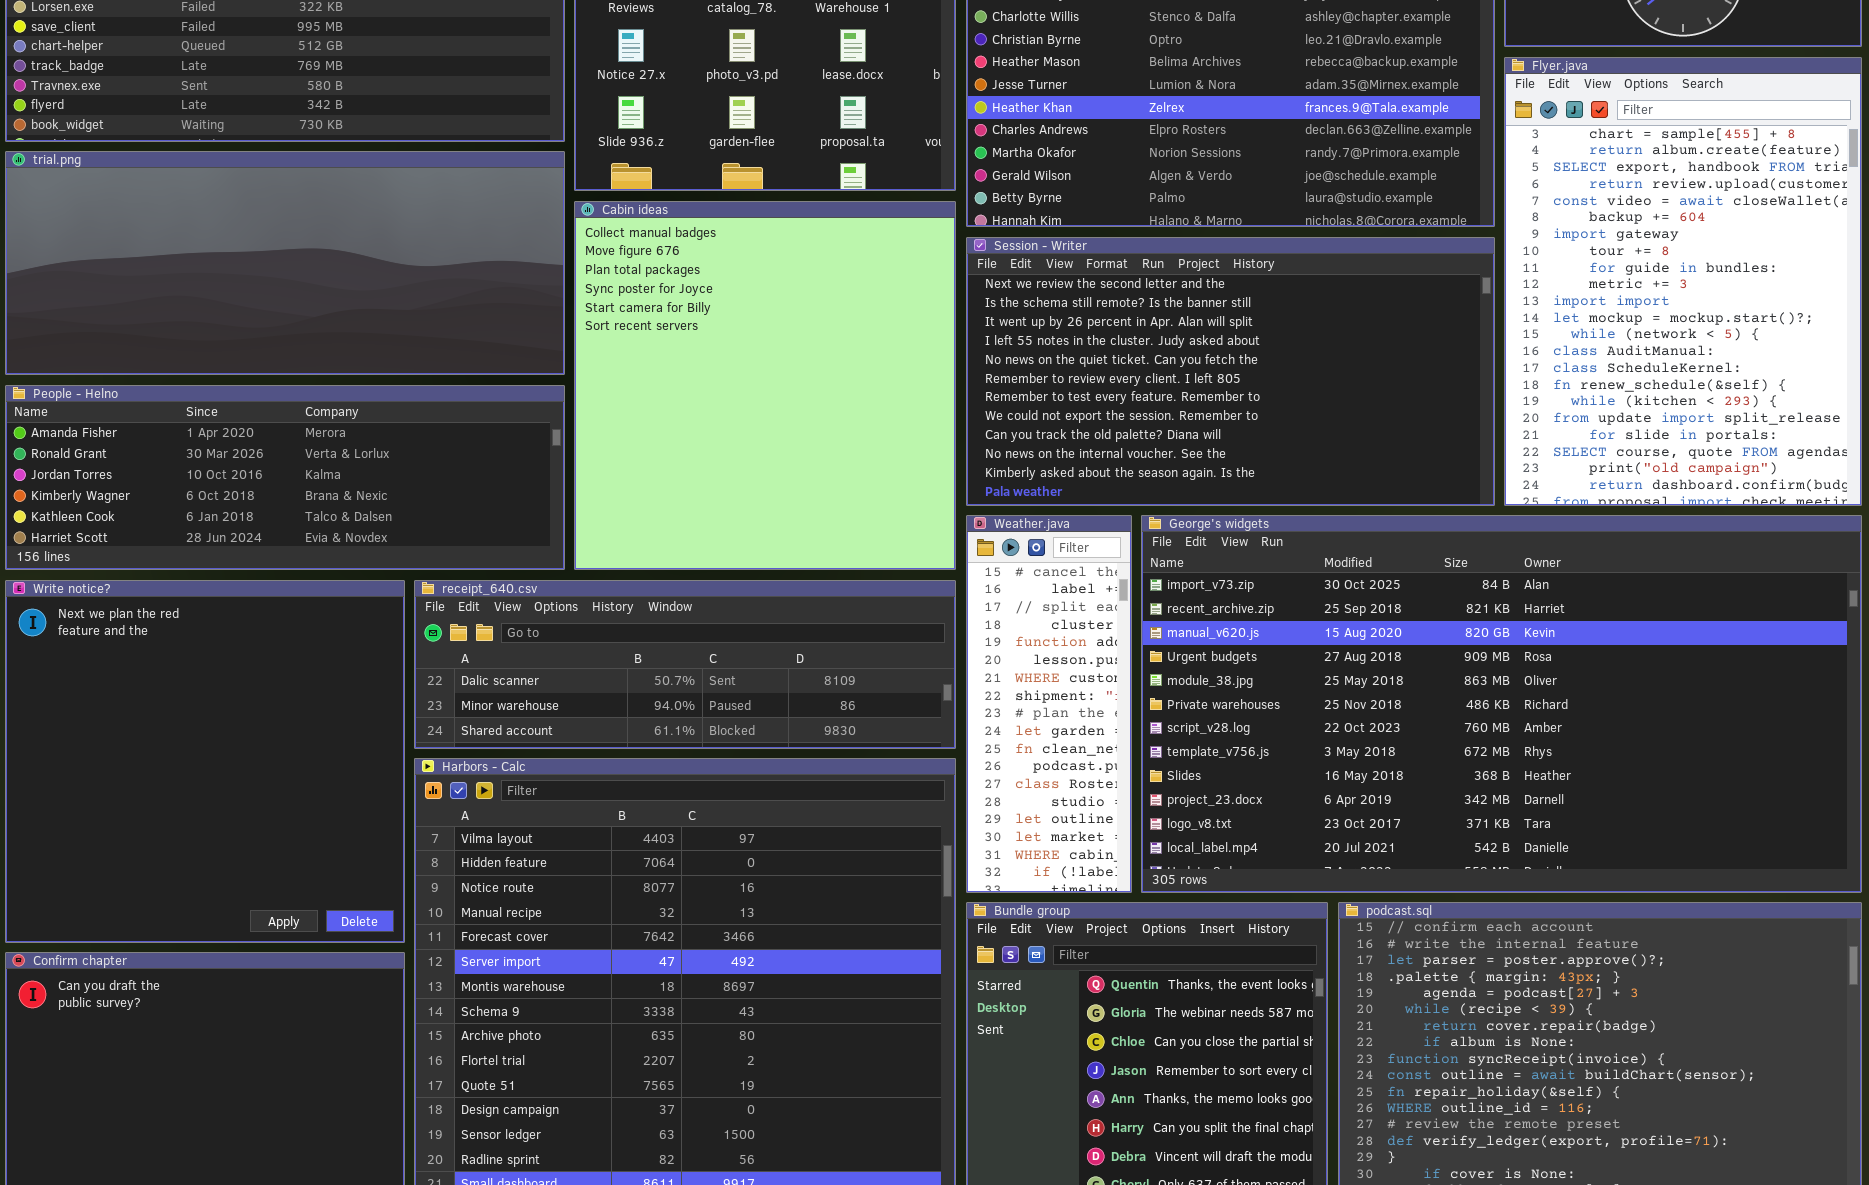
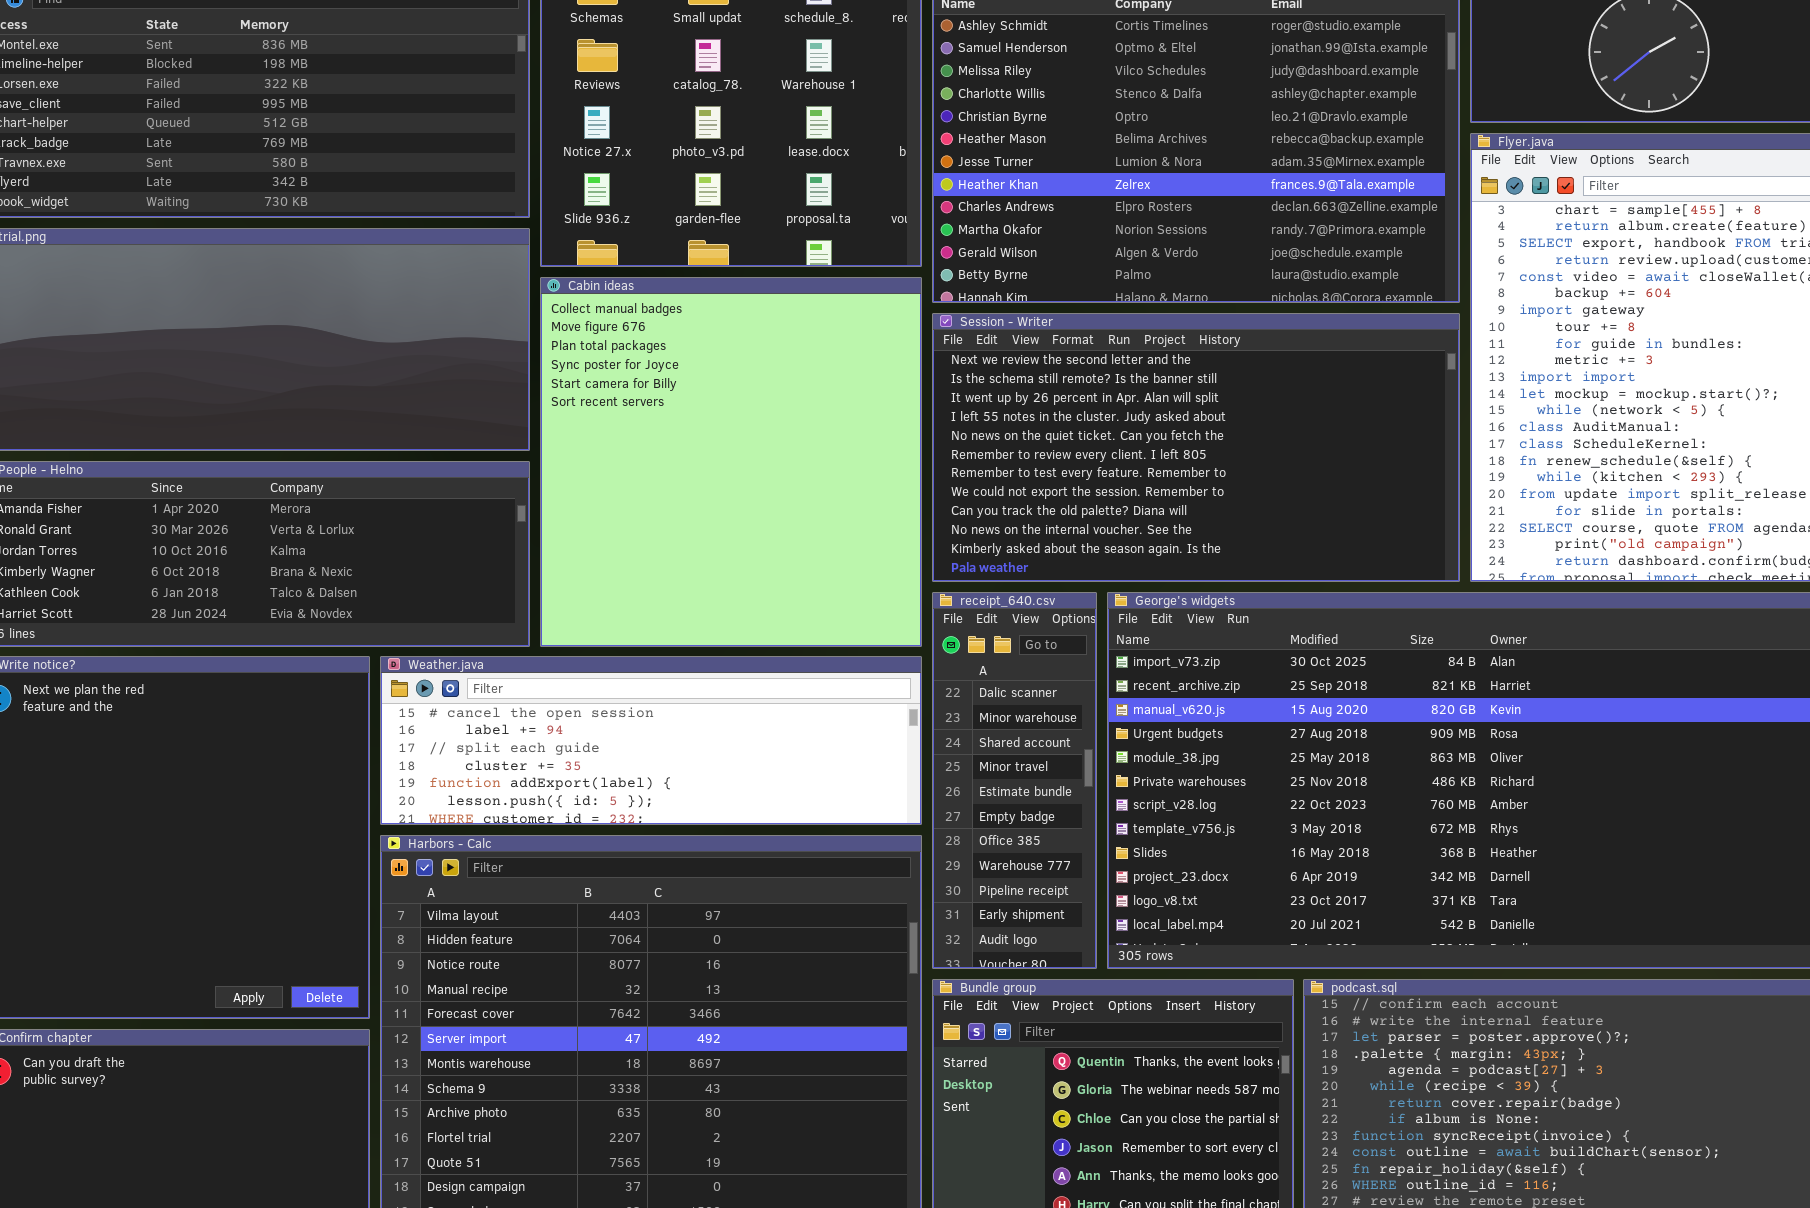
Weather.java: [966,515,1132,893] -> [380,656,922,825], moved, resized
receipt_640.csv: [414,580,956,749] -> [932,592,1097,969], moved, resized

